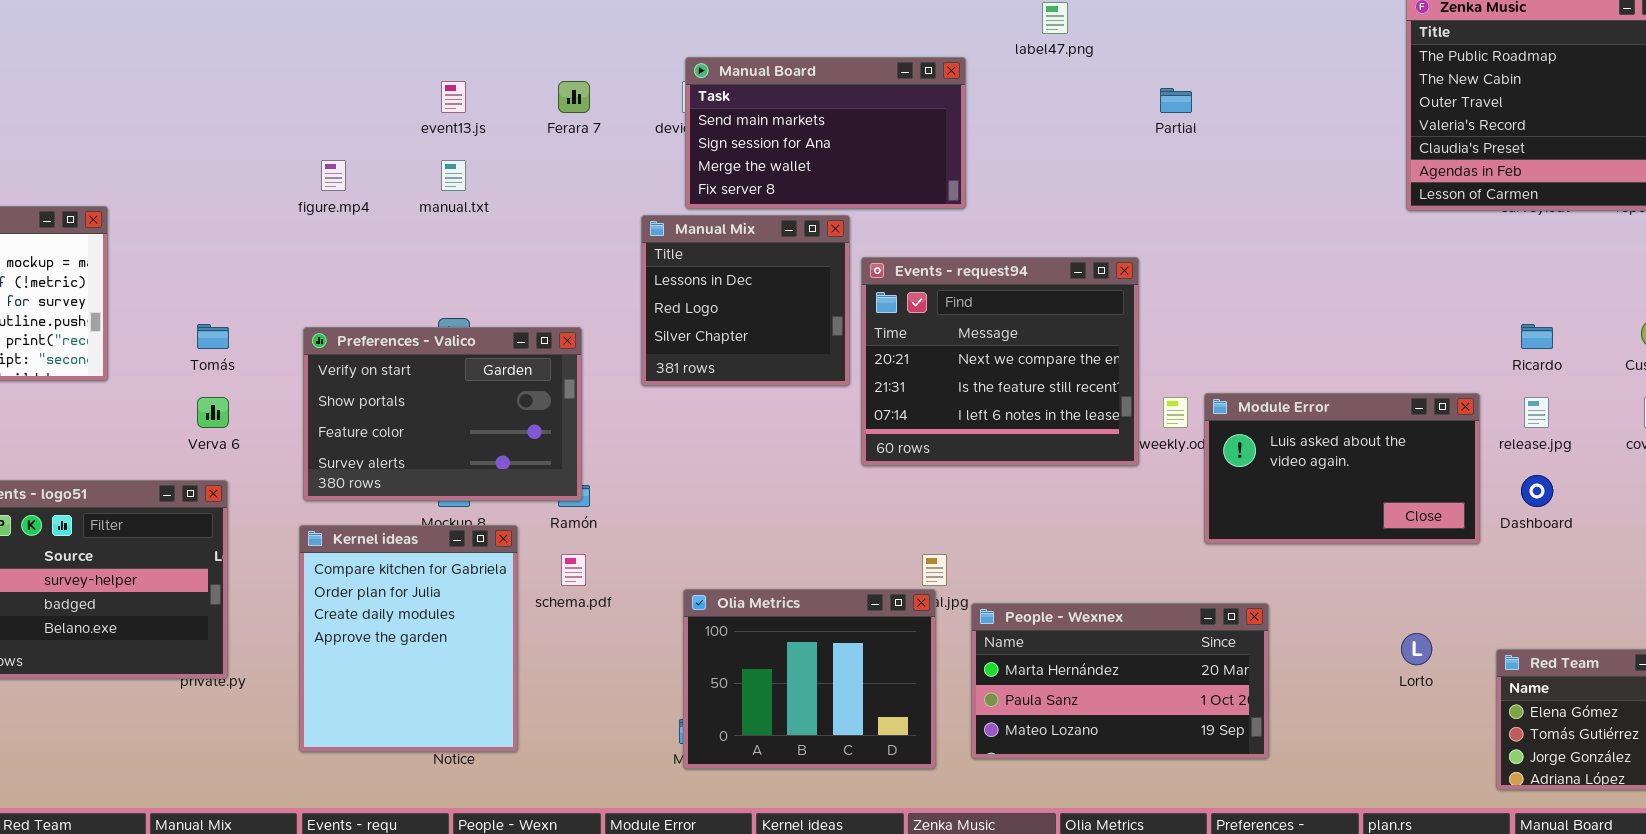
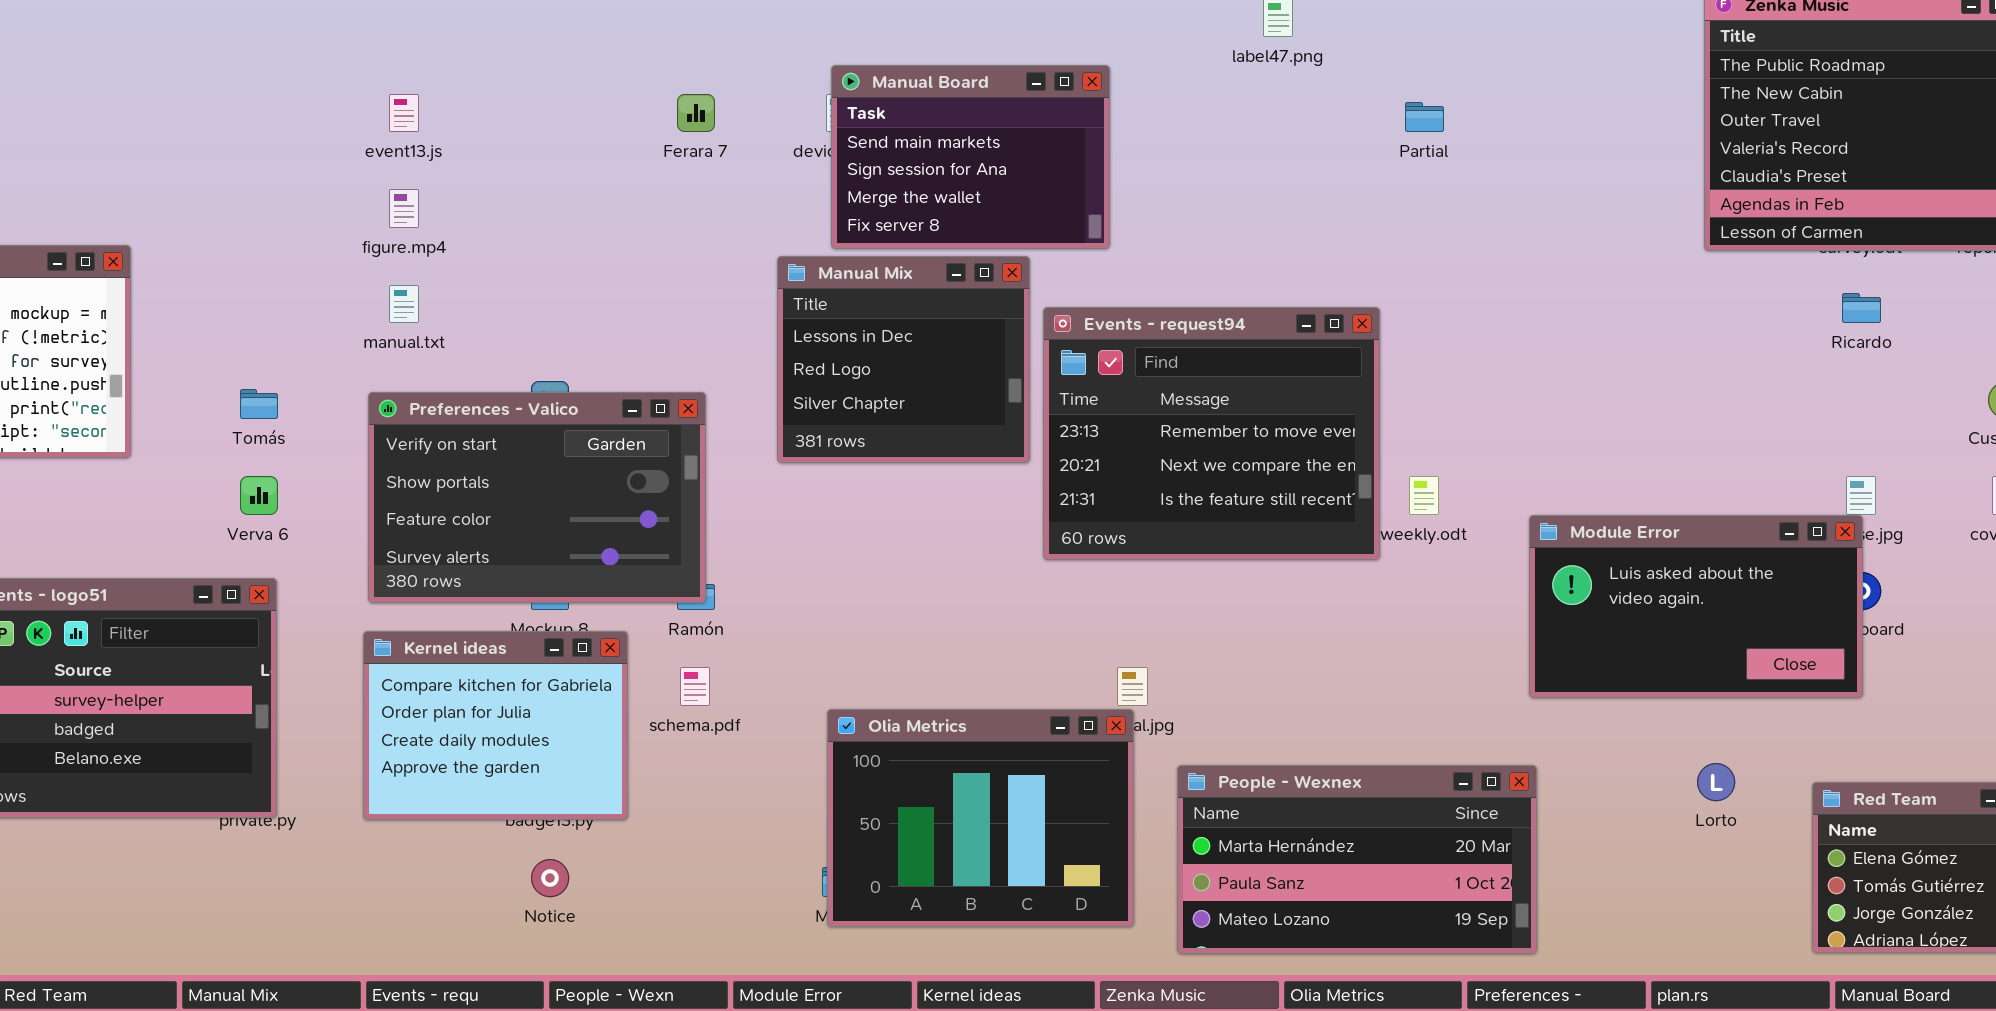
Manual Board: [685,57,966,209] -> [831,65,1110,249], resized
event13.js: [441,81,466,113] -> [389,94,419,132], moved
manual.txt: [441,160,466,191] -> [389,285,419,323], moved
Events - request94: [861,257,1139,466] -> [1043,307,1380,560], scrolled up 1 row
Ricardo: [1521,324,1553,349] -> [1842,293,1881,323], moved
Module Error: [1204,393,1480,544] -> [1529,515,1863,698], moved
Kernel ideas: [299,525,518,752] -> [363,631,628,820], resized
People - Wexnex: [971,603,1269,759] -> [1177,765,1537,954], moved

